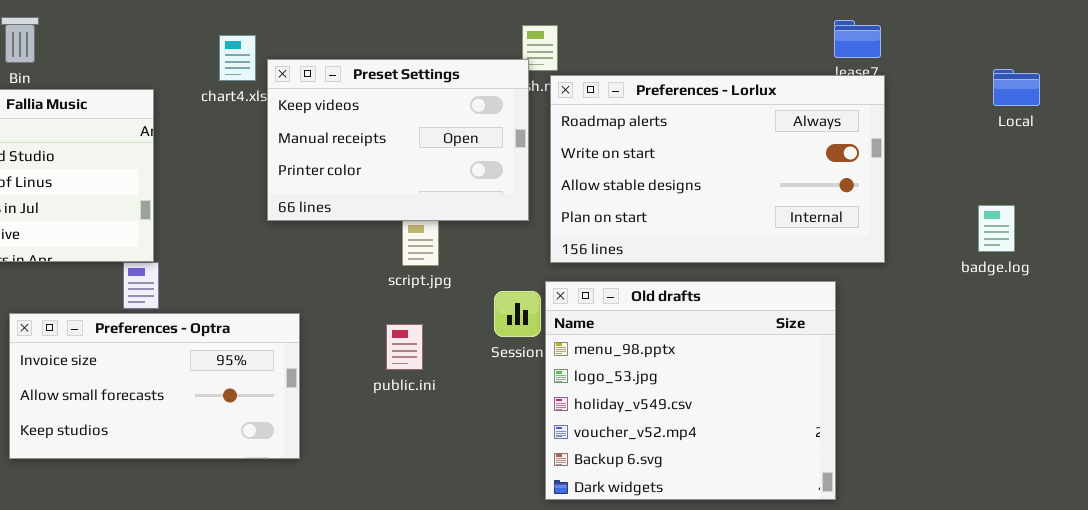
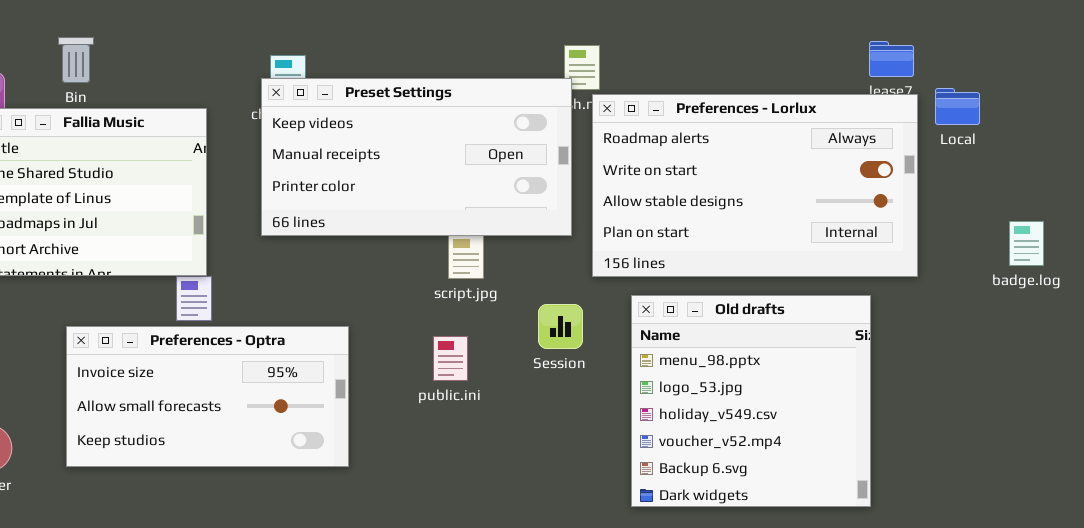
Preset Settings: [267,59,529,221] -> [261,78,572,236], resized
Local: [993,69,1040,106] -> [935,88,980,125], moved
Old drafts: [545,281,836,500] -> [631,295,871,507], resized

